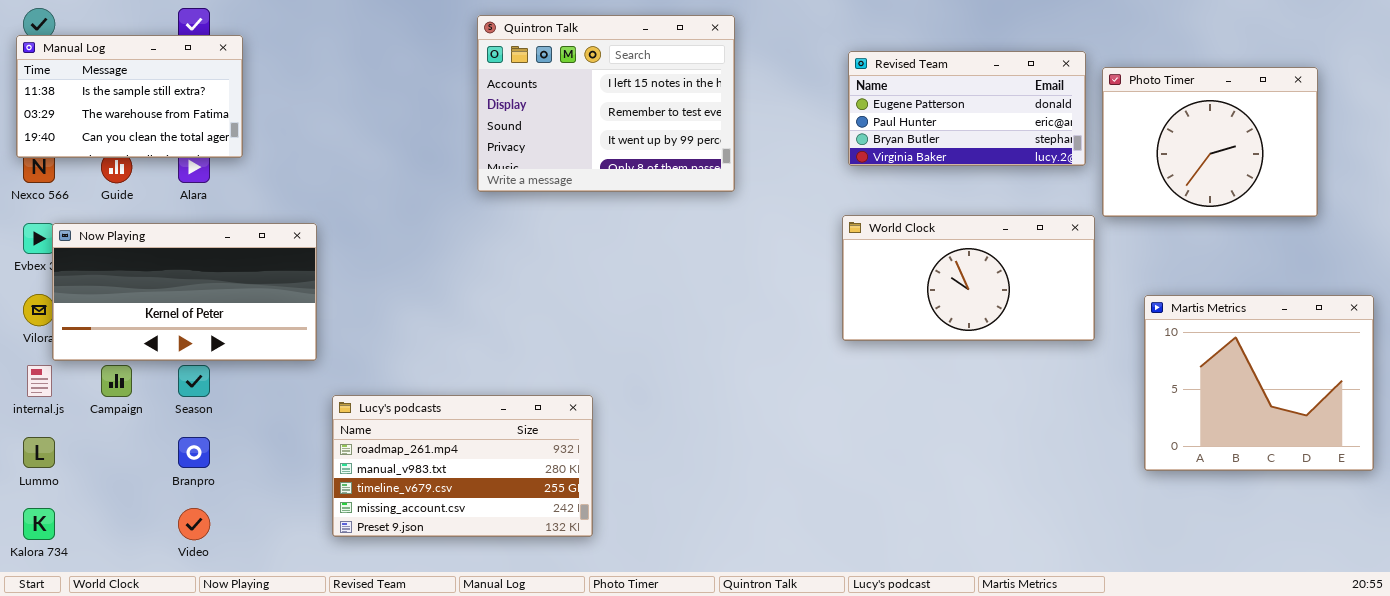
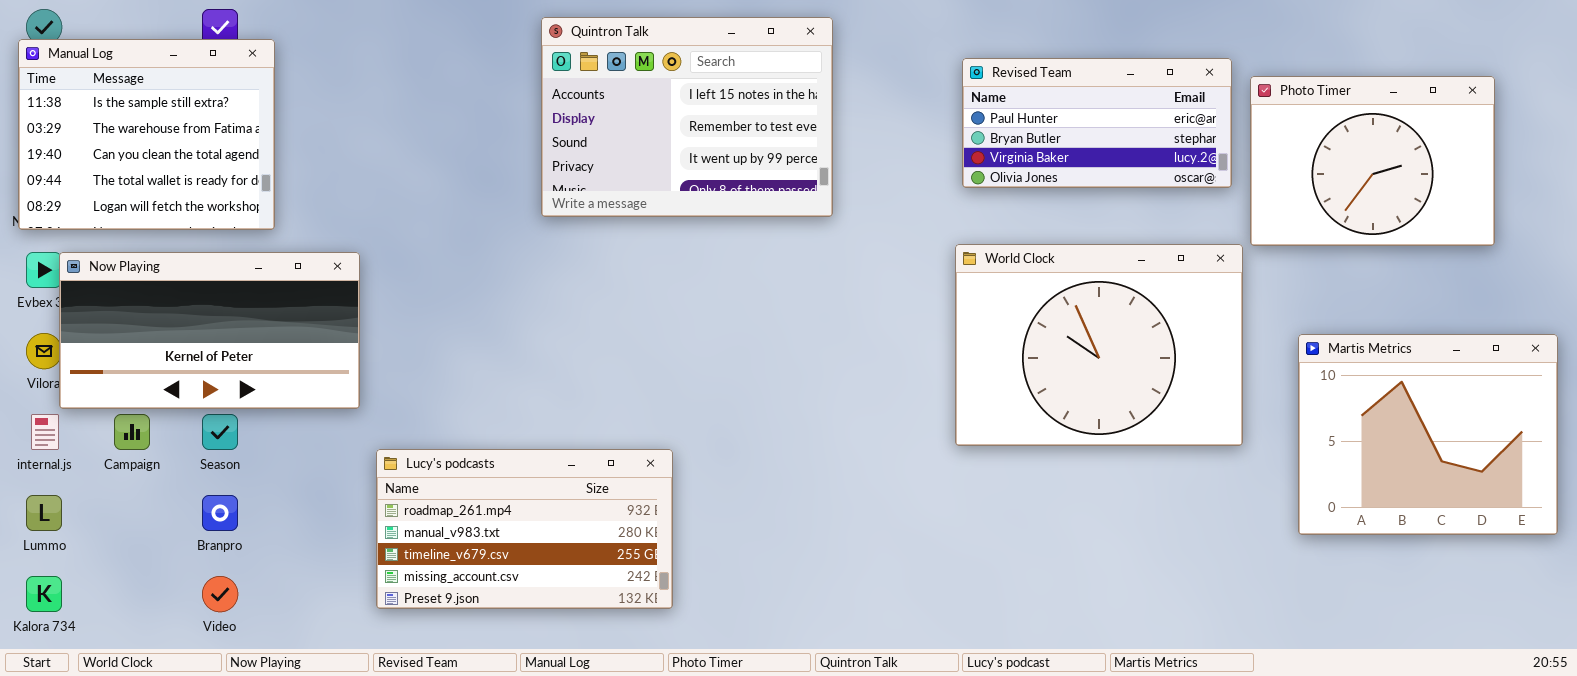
Manual Log: [16,35,243,158] -> [18,39,275,230], resized
Revised Team: [848,51,1086,166] -> [962,58,1232,188], scrolled down 1 row
World Clock: [842,215,1095,341] -> [955,244,1243,446], resized

